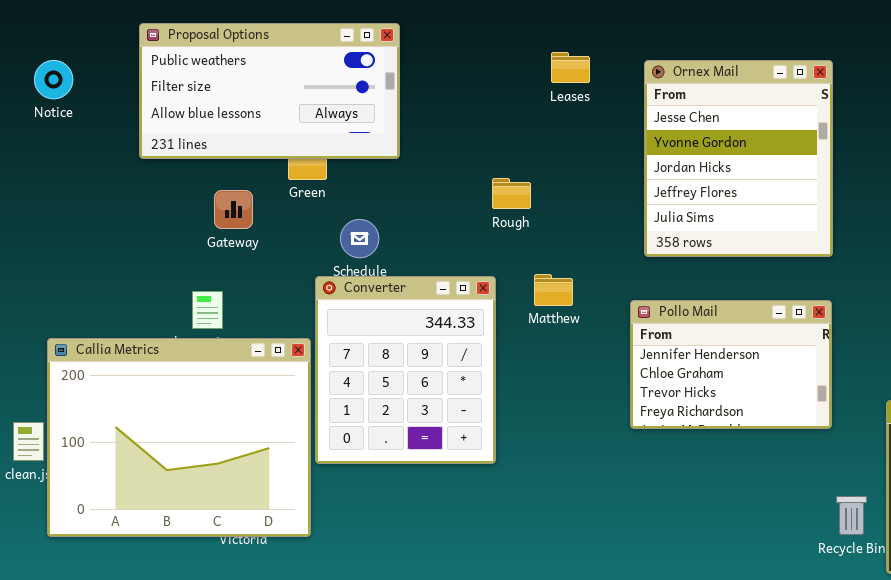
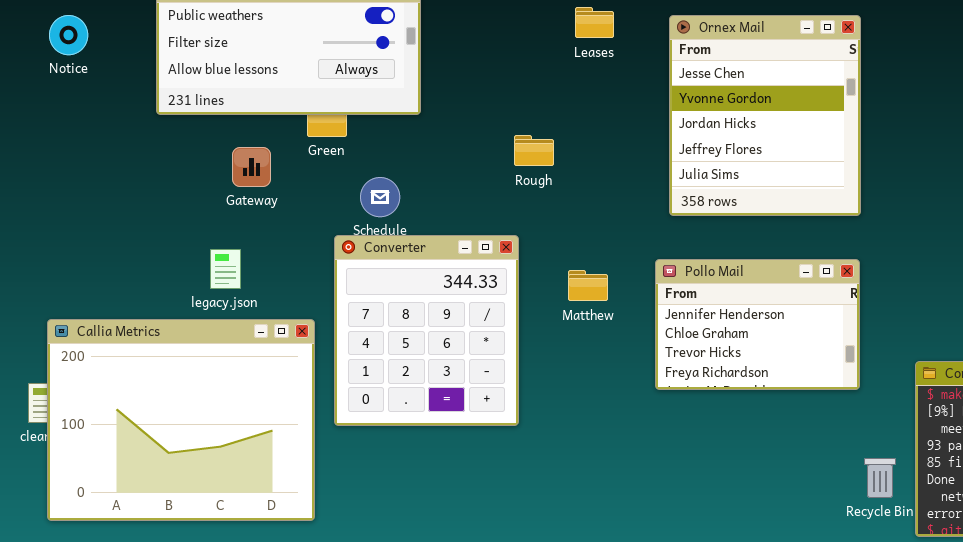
Matthew: [534,274,573,306] -> [568,270,608,301], moved
Callia Metrics: [47,338,311,537] -> [47,319,315,521], moved

